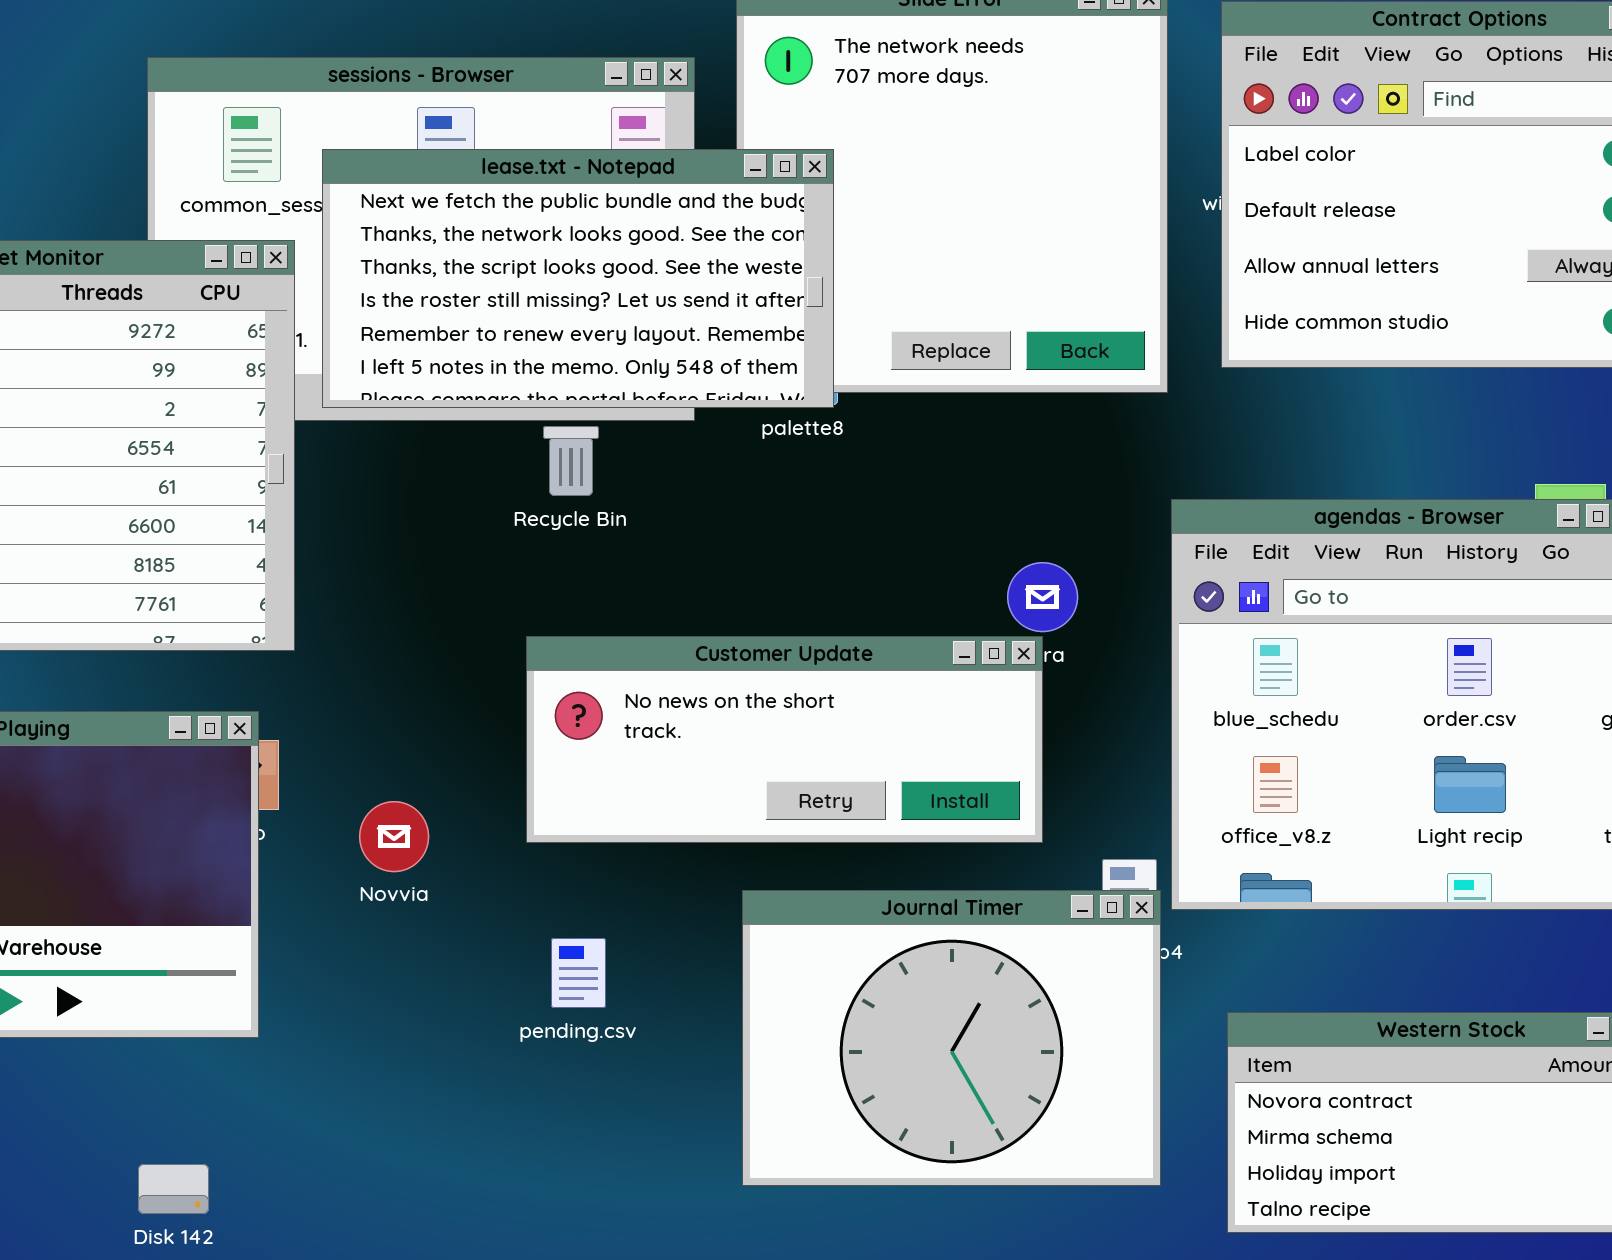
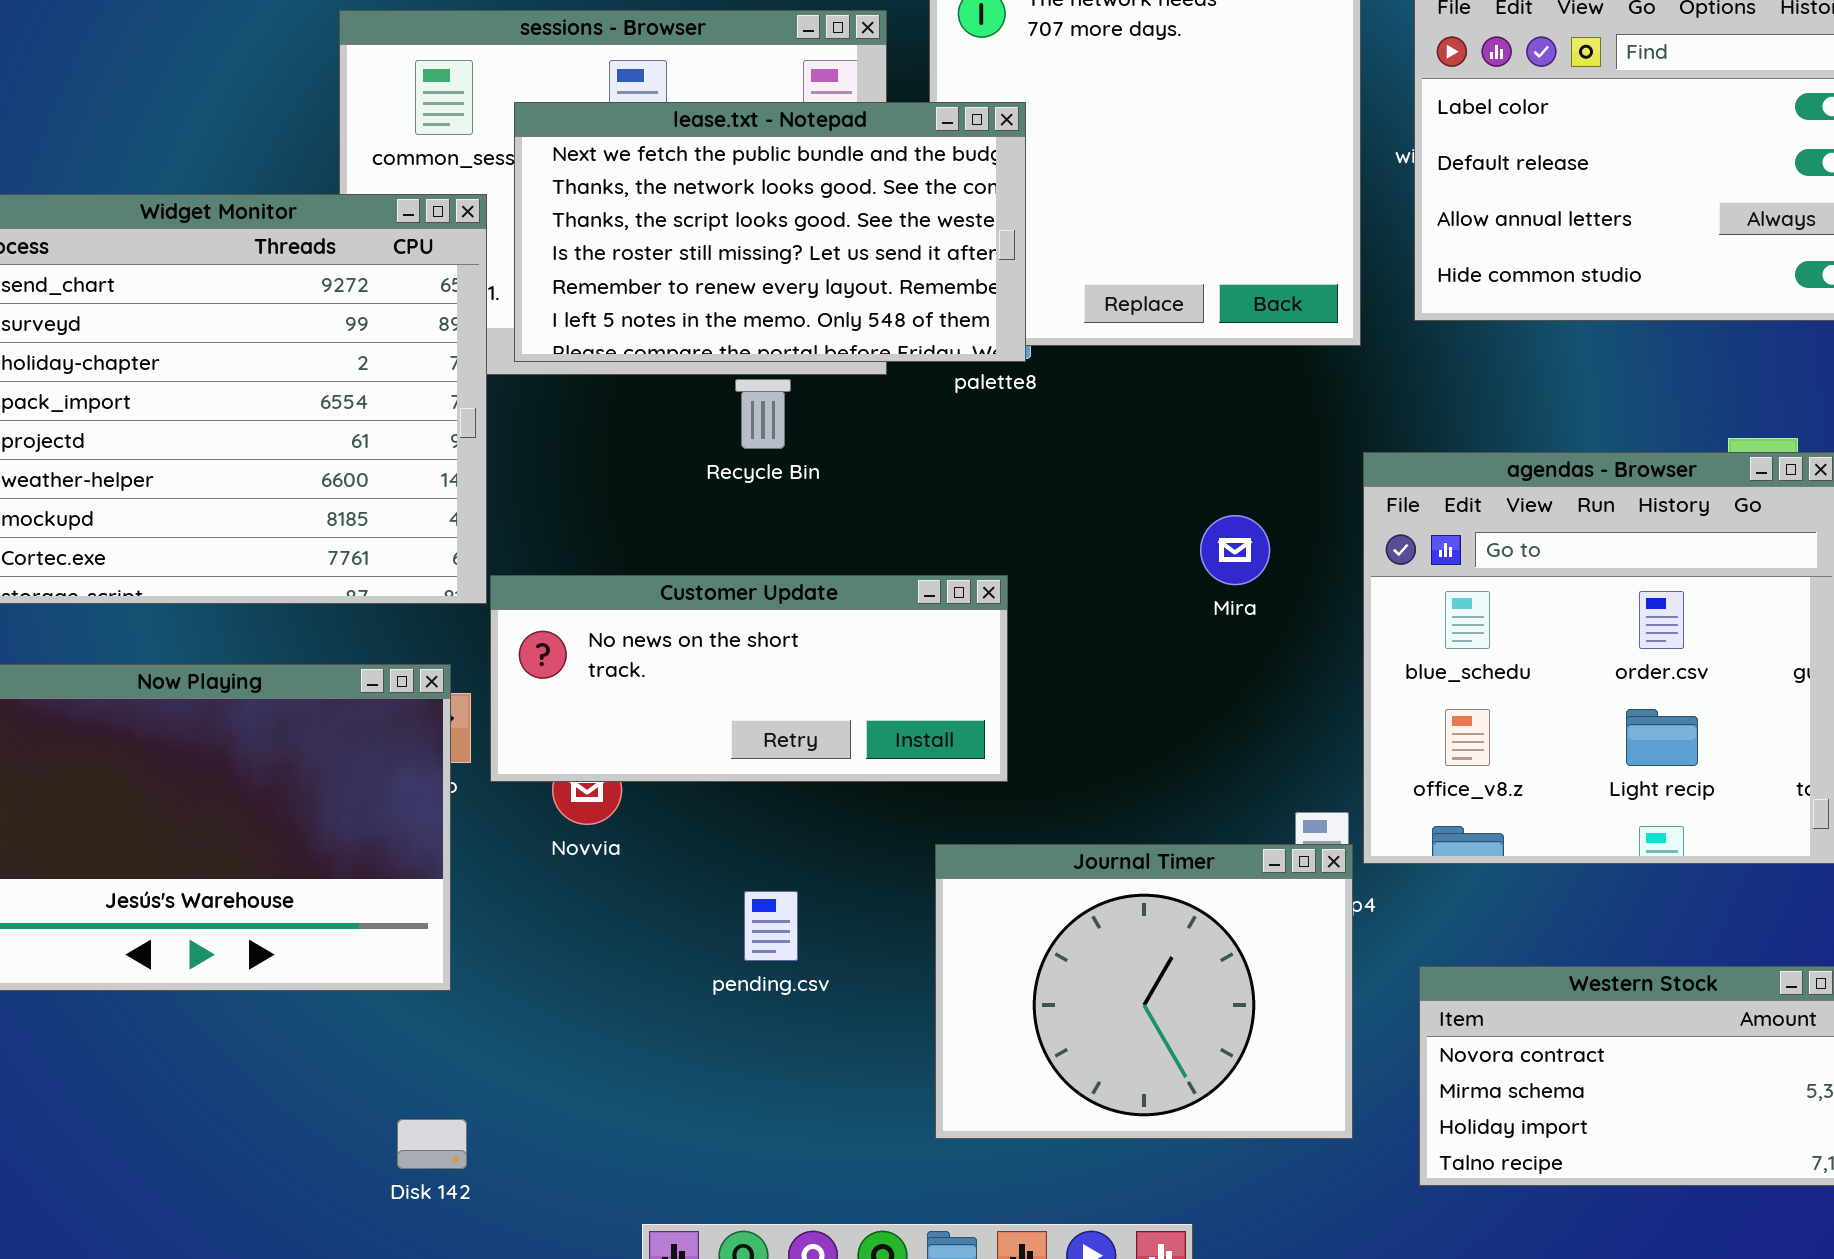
Customer Update: [526,636,1043,843] -> [490,575,1008,782], moved
Disk 142: [138,1164,209,1214] -> [397,1119,467,1169], moved

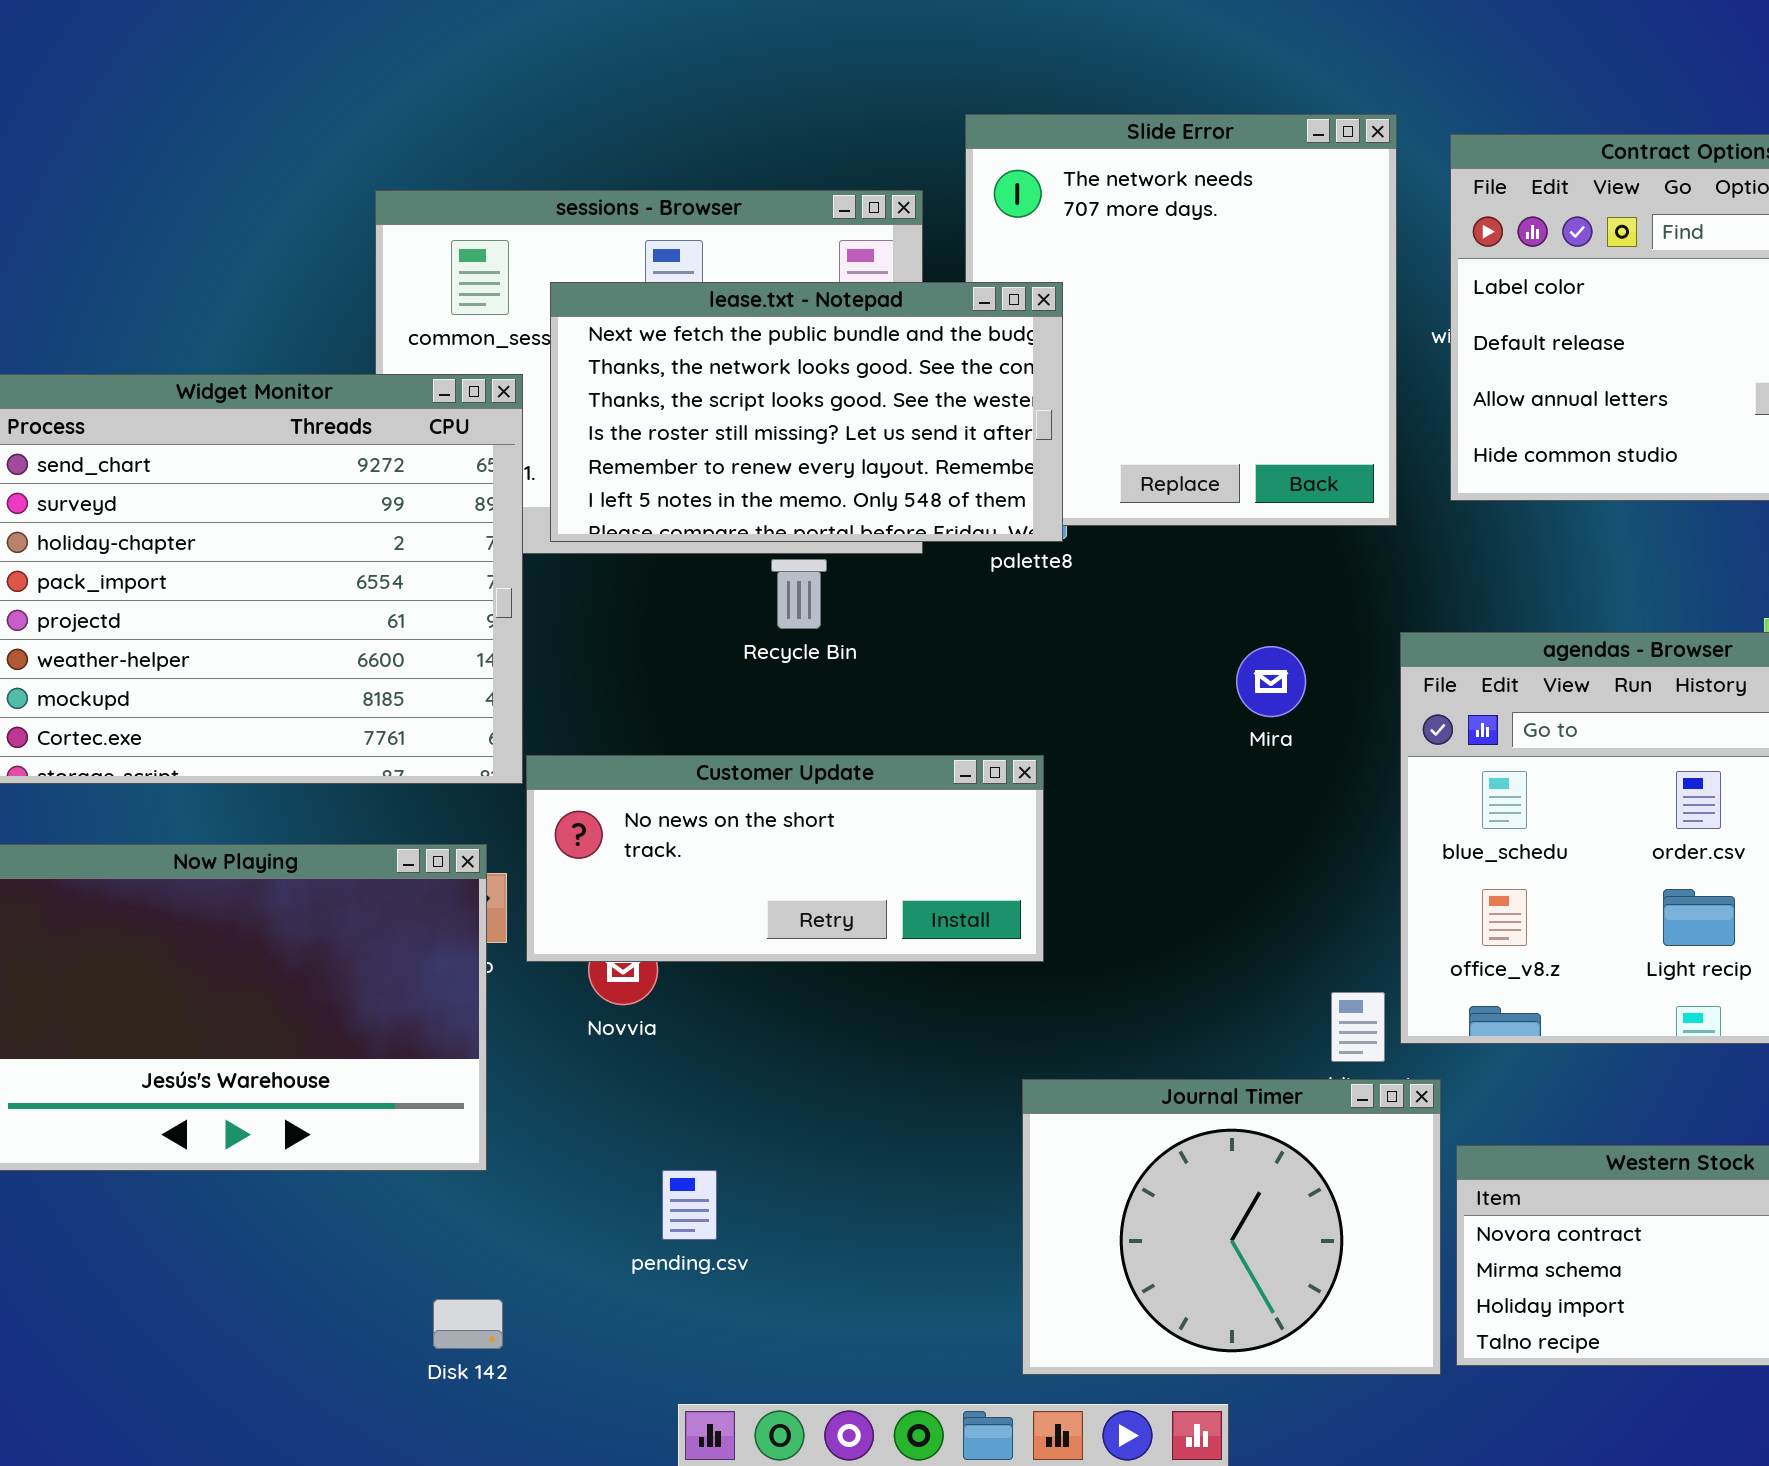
Mira: [1200,515,1270,585] -> [1236,646,1306,717], moved
Journal Timer: [935,844,1353,1139] -> [1022,1079,1441,1375], moved
pending.csv: [744,891,798,961] -> [662,1170,717,1240], moved

